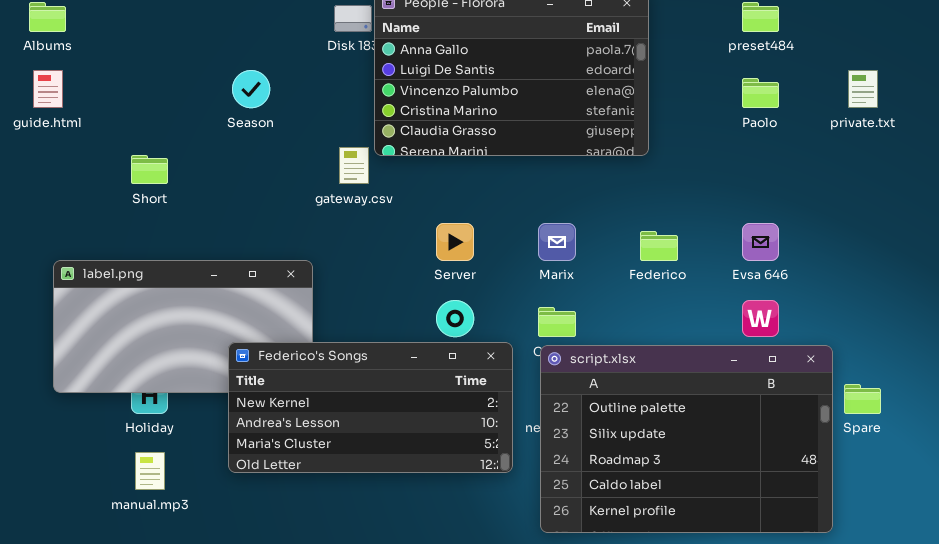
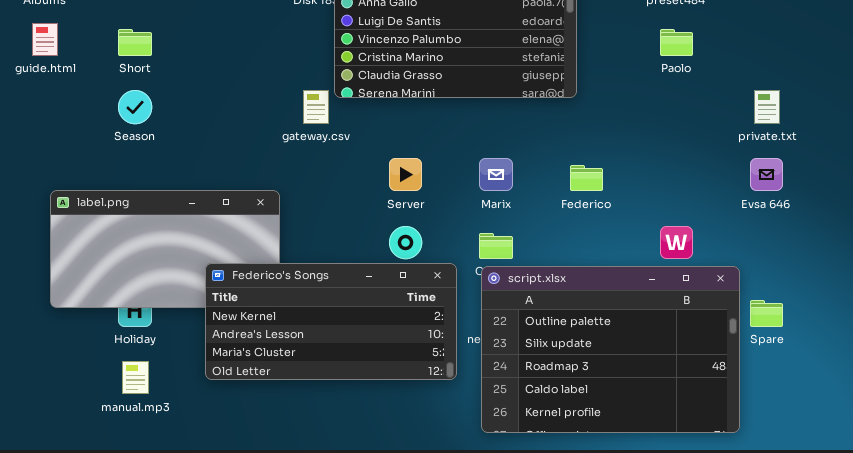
Season: [232,70,270,108] -> [118,90,152,124], moved
private.txt: [848,70,878,108] -> [754,90,780,124], moved
Short: [131,155,168,184] -> [118,29,152,56], moved
Evsa 646: [742,223,779,261] -> [750,158,783,191], moved

